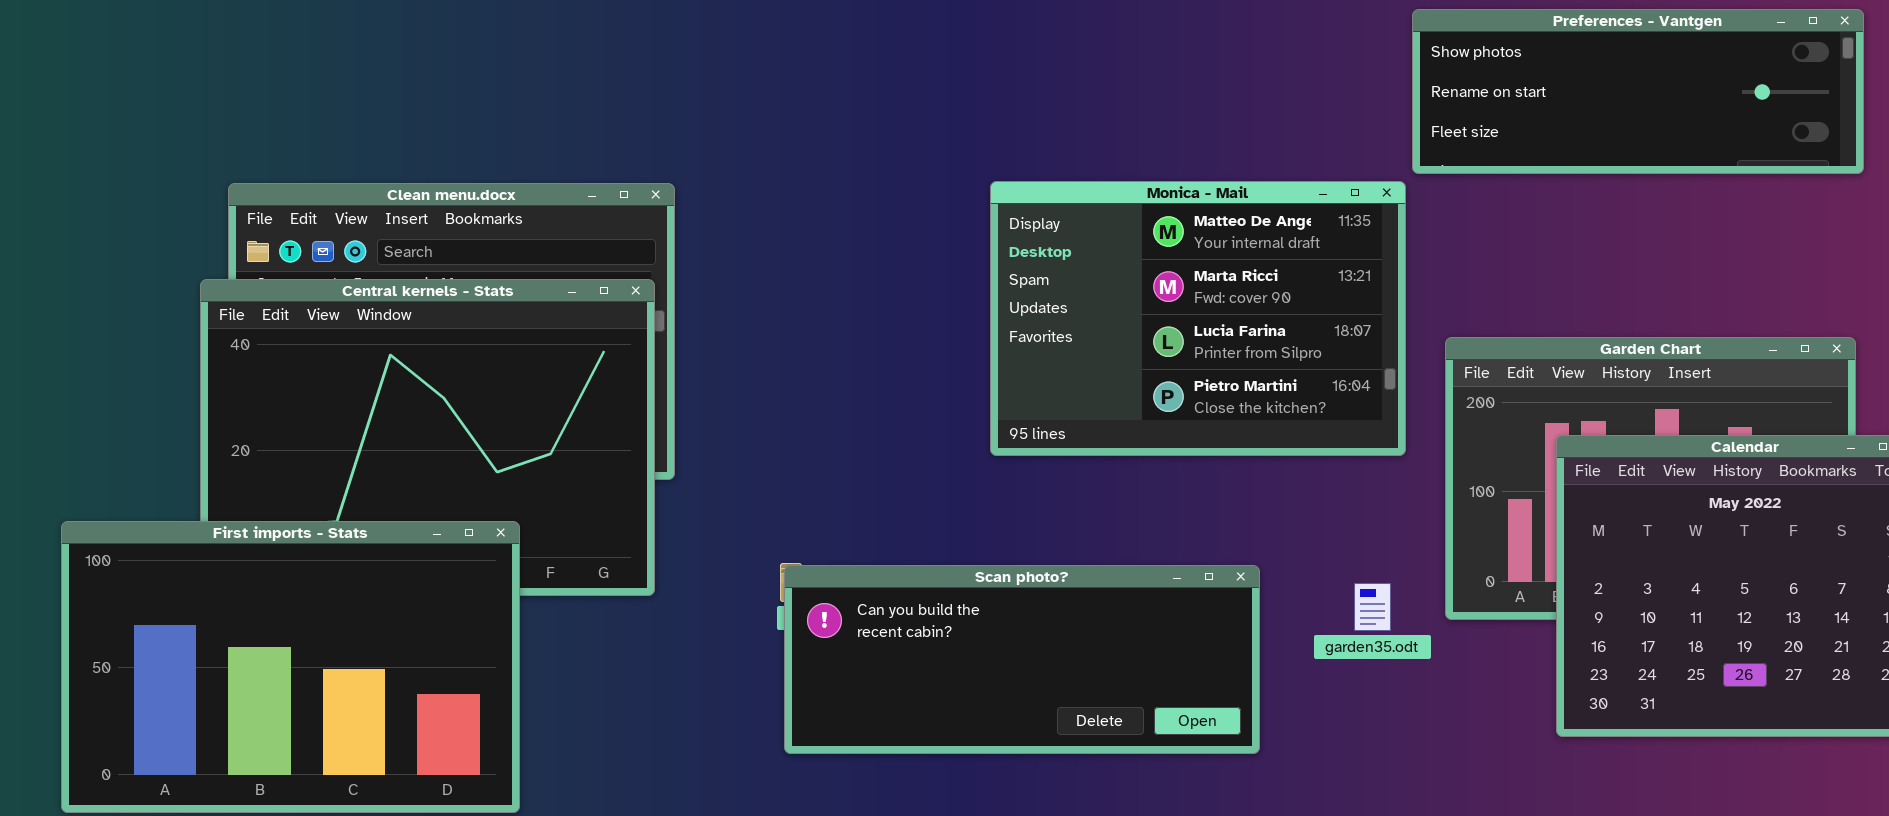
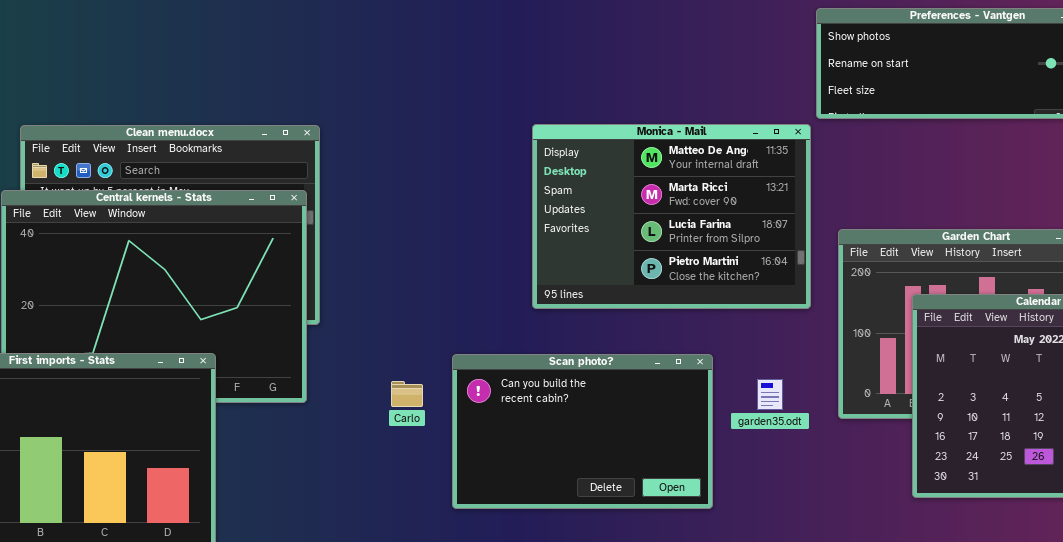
Scan photo?: [784,565,1260,754] -> [452,354,713,509], resized
garden35.odt: [1354,583,1391,631] -> [757,379,783,410], moved

